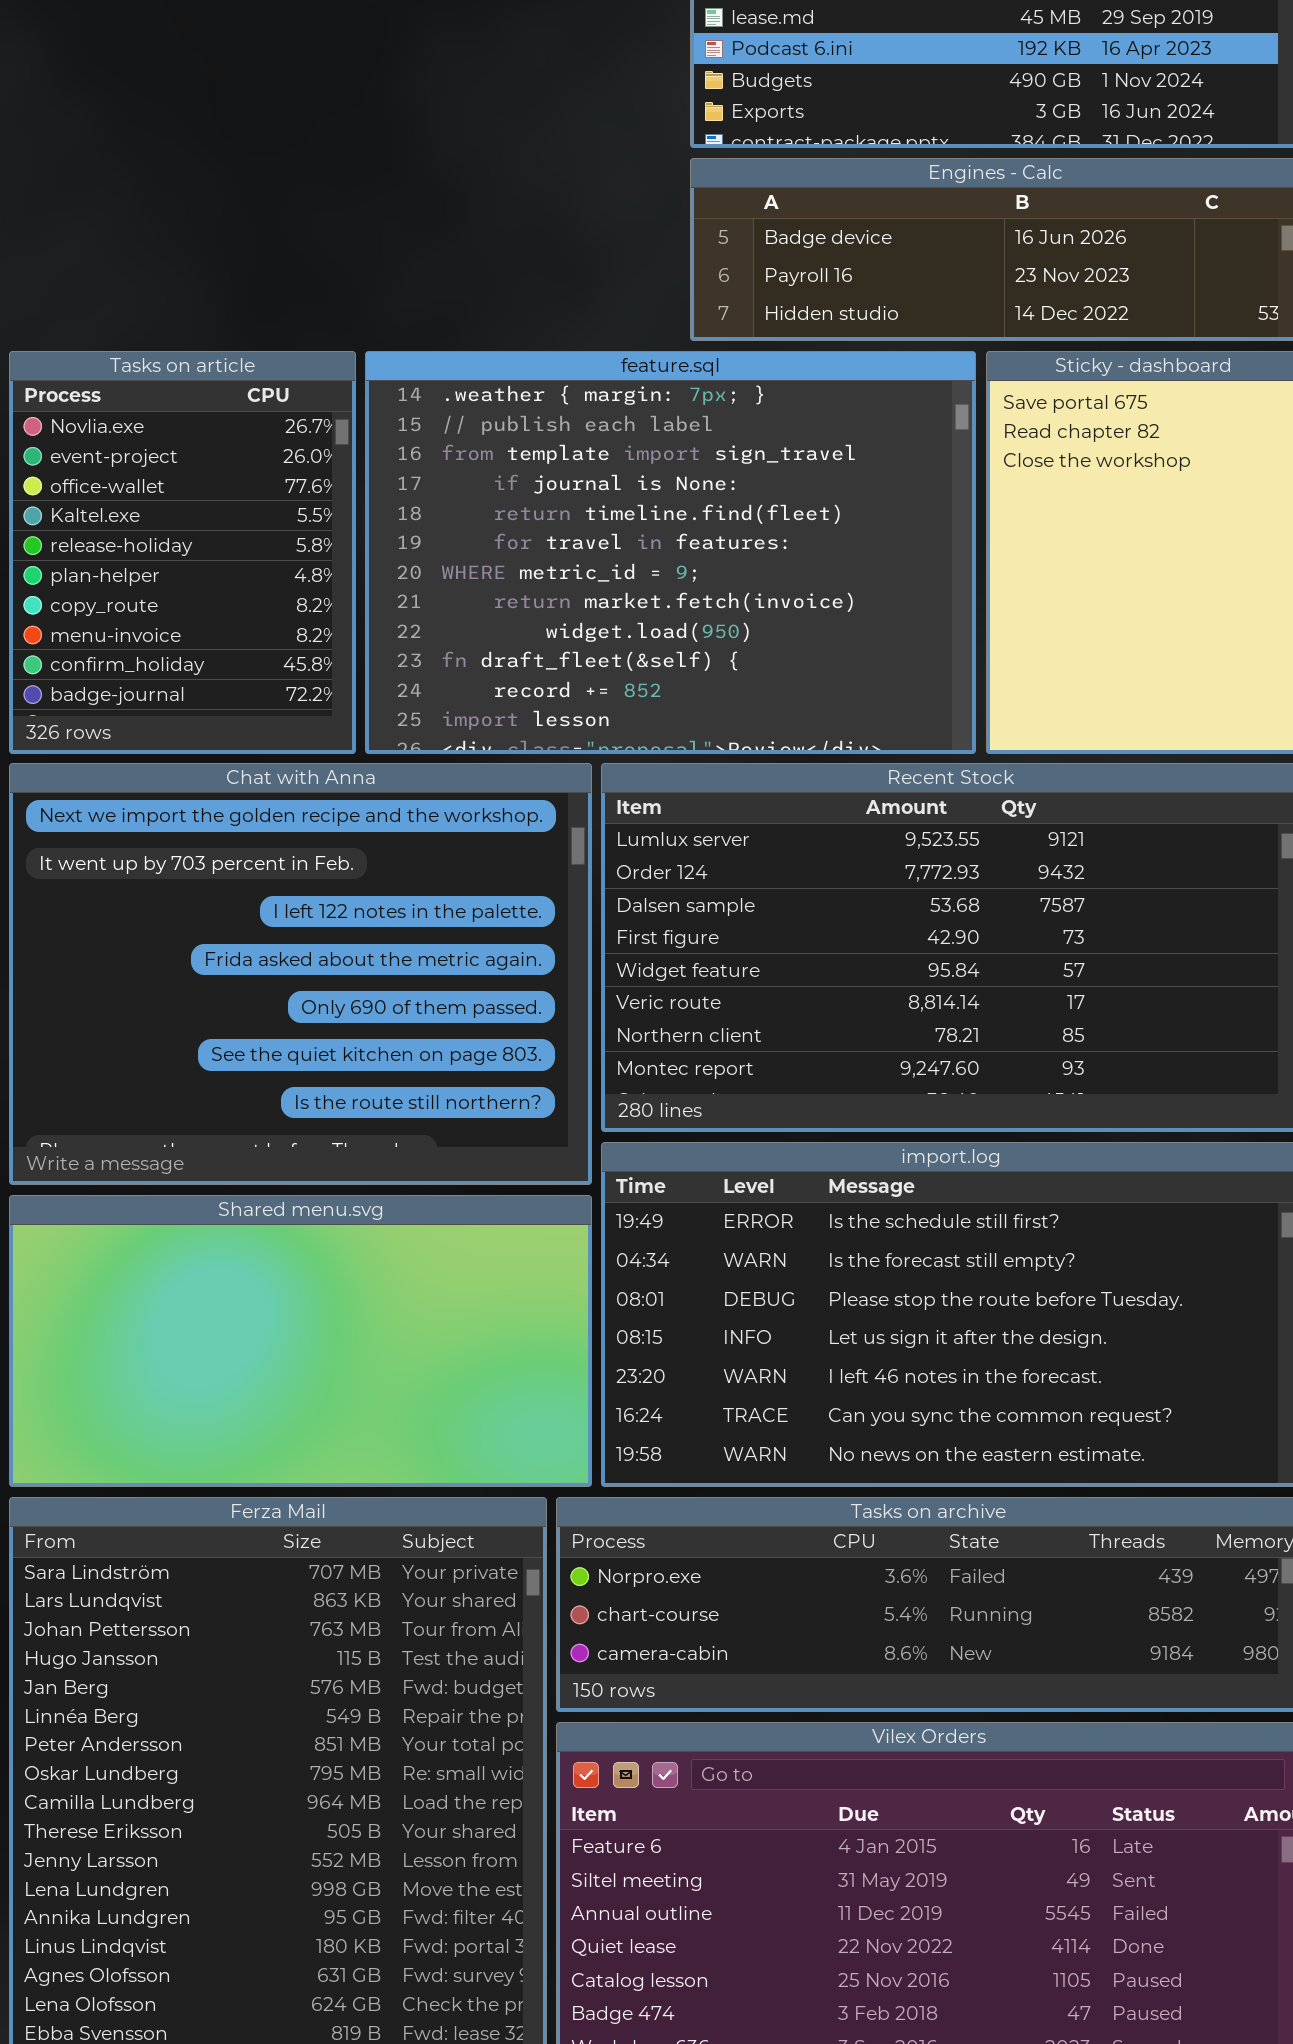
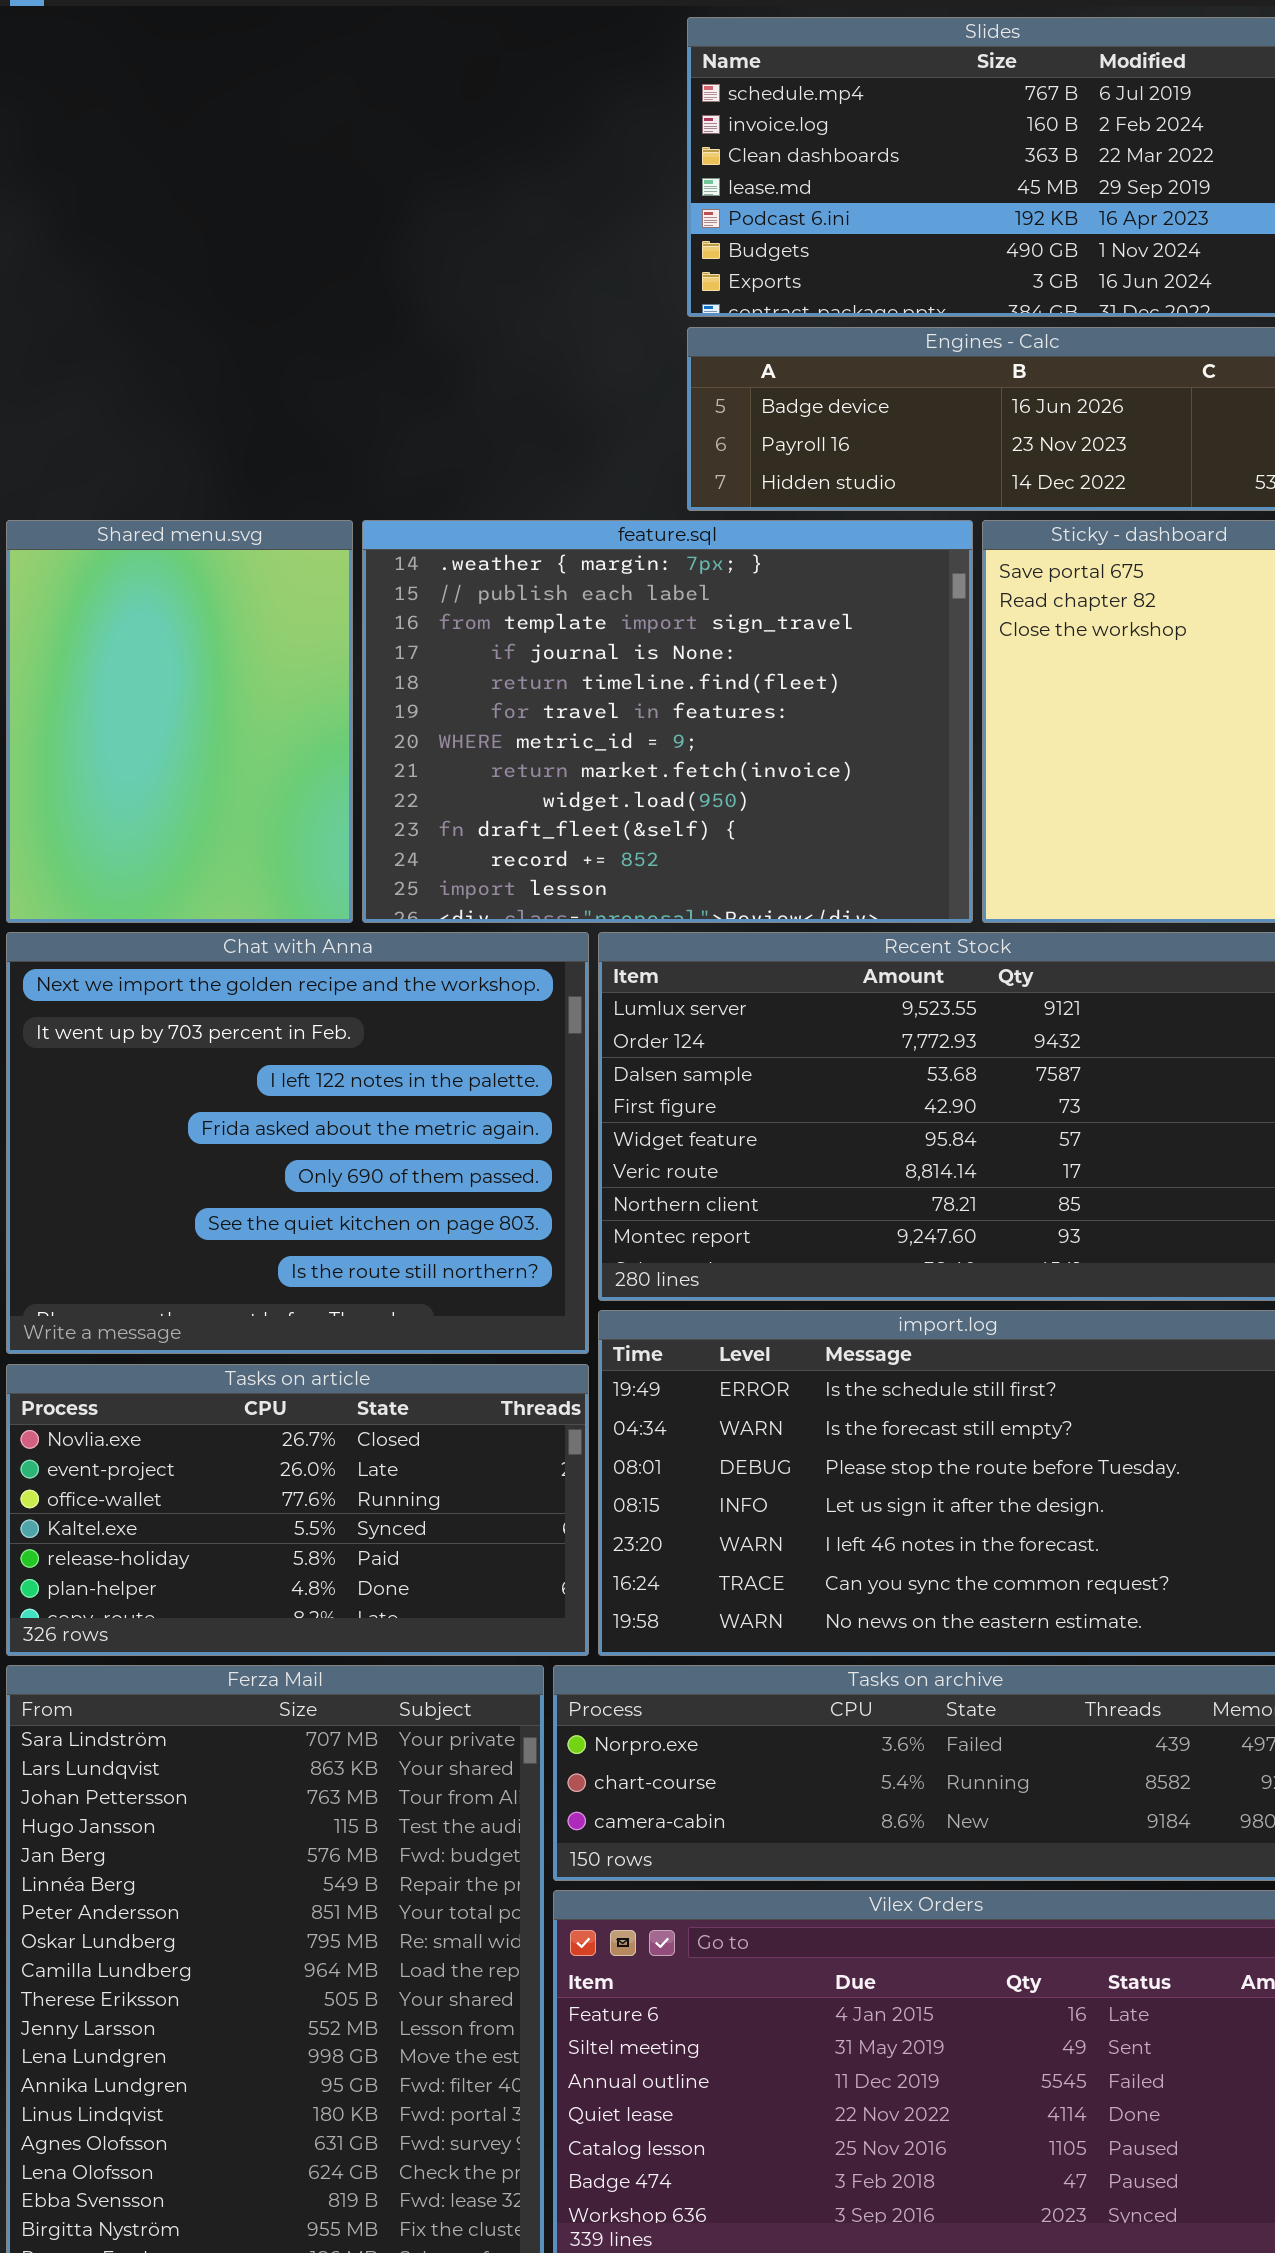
Tasks on article: [9,351,356,754] -> [6,1364,589,1656], moved, resized
Shared menu.svg: [9,1195,592,1487] -> [6,520,353,923], moved, resized

